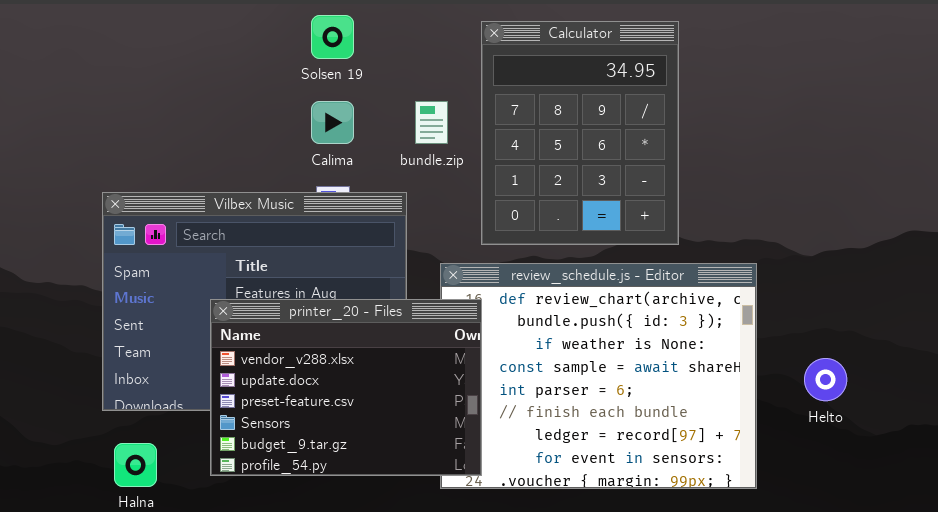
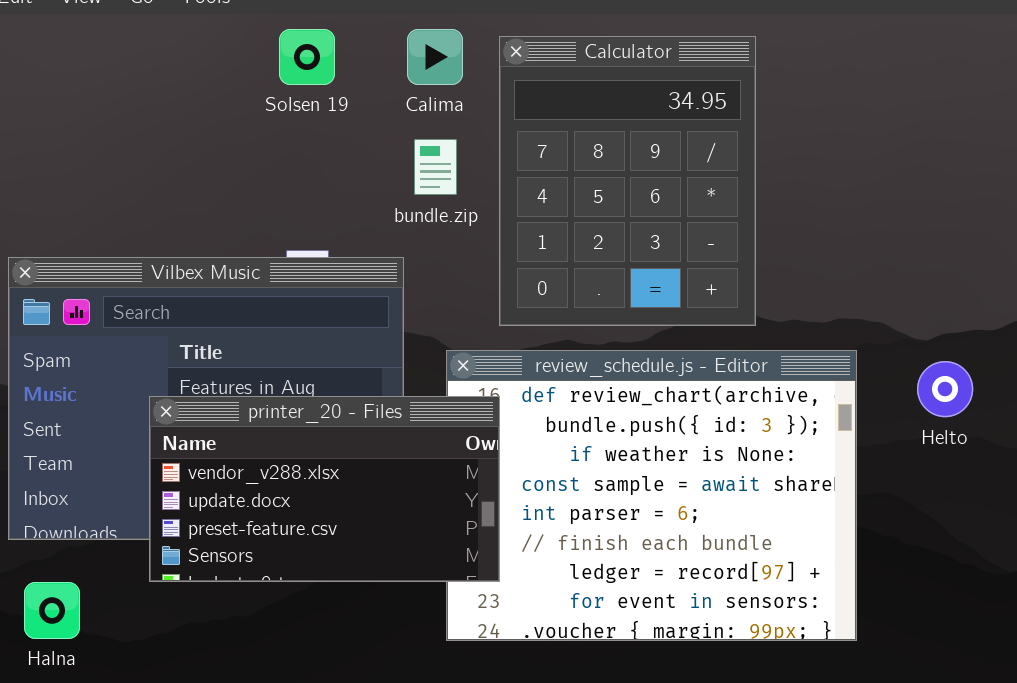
Calima: [311,101,354,144] -> [407,29,463,85], moved
printer_20 - Files: [210,299,482,476] -> [149,396,500,582], resized
Helto: [804,358,847,401] -> [917,361,973,417], moved

